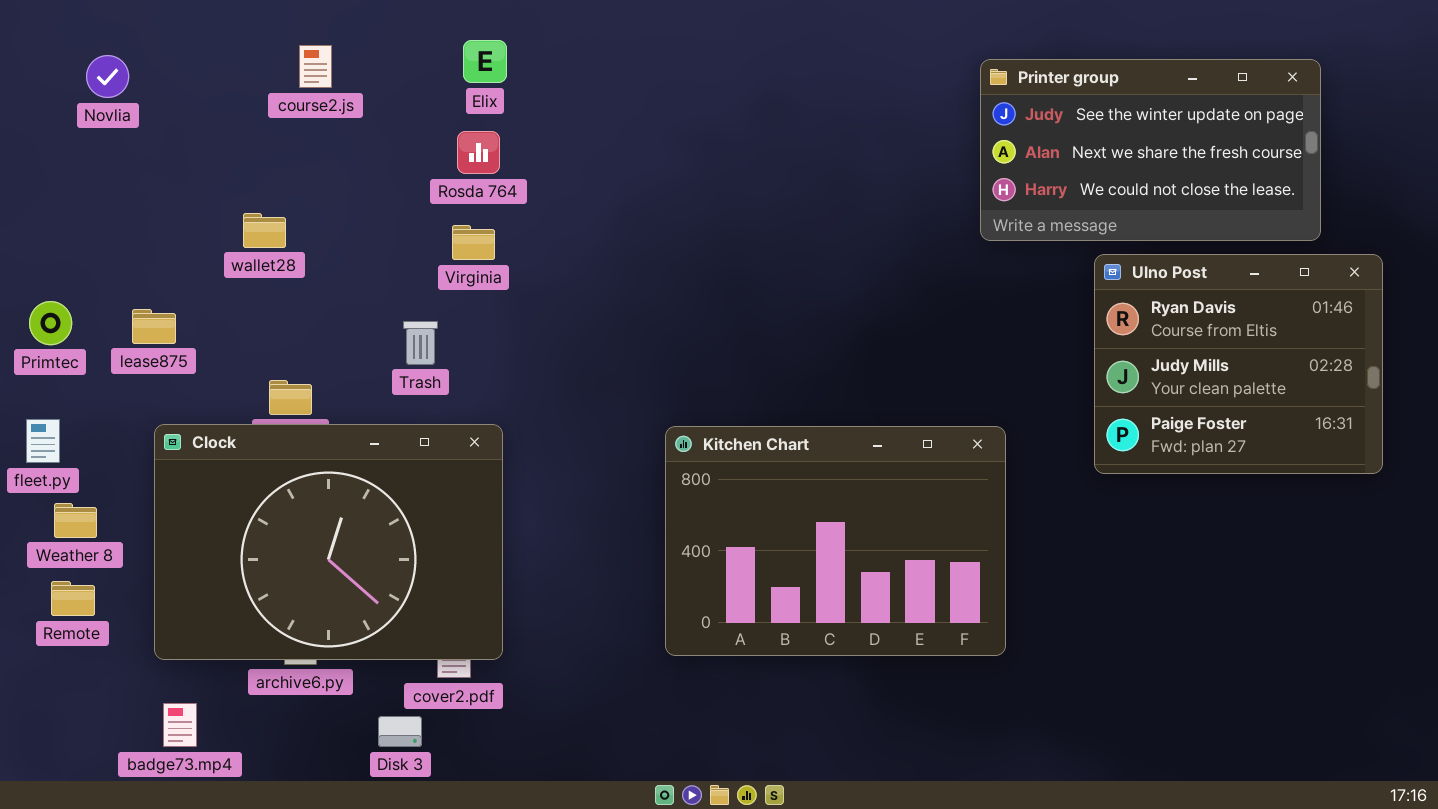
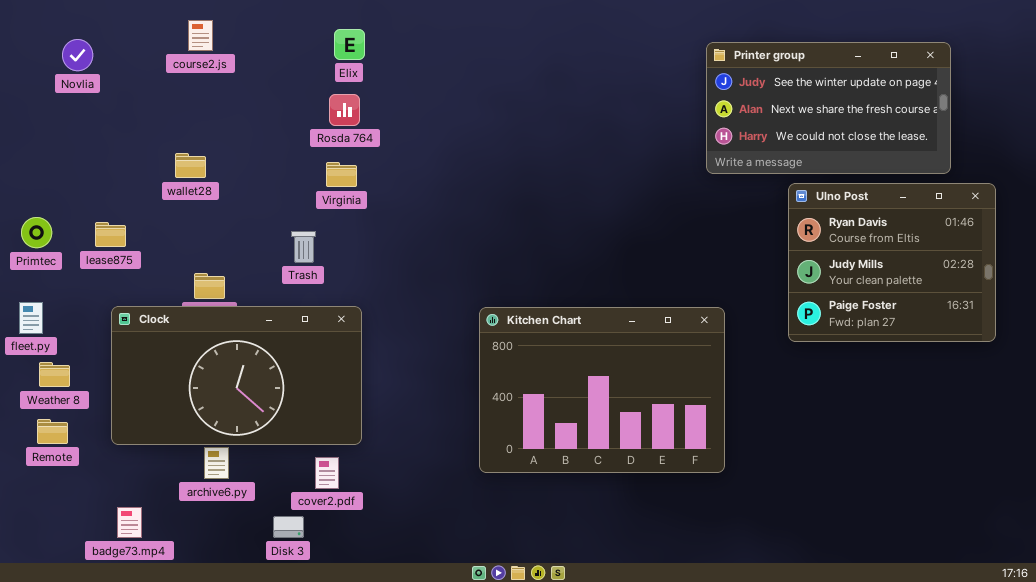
course2.js: [299,45,332,88] -> [188,20,213,51], moved
Clock: [154,424,503,660] -> [111,306,362,445], resized

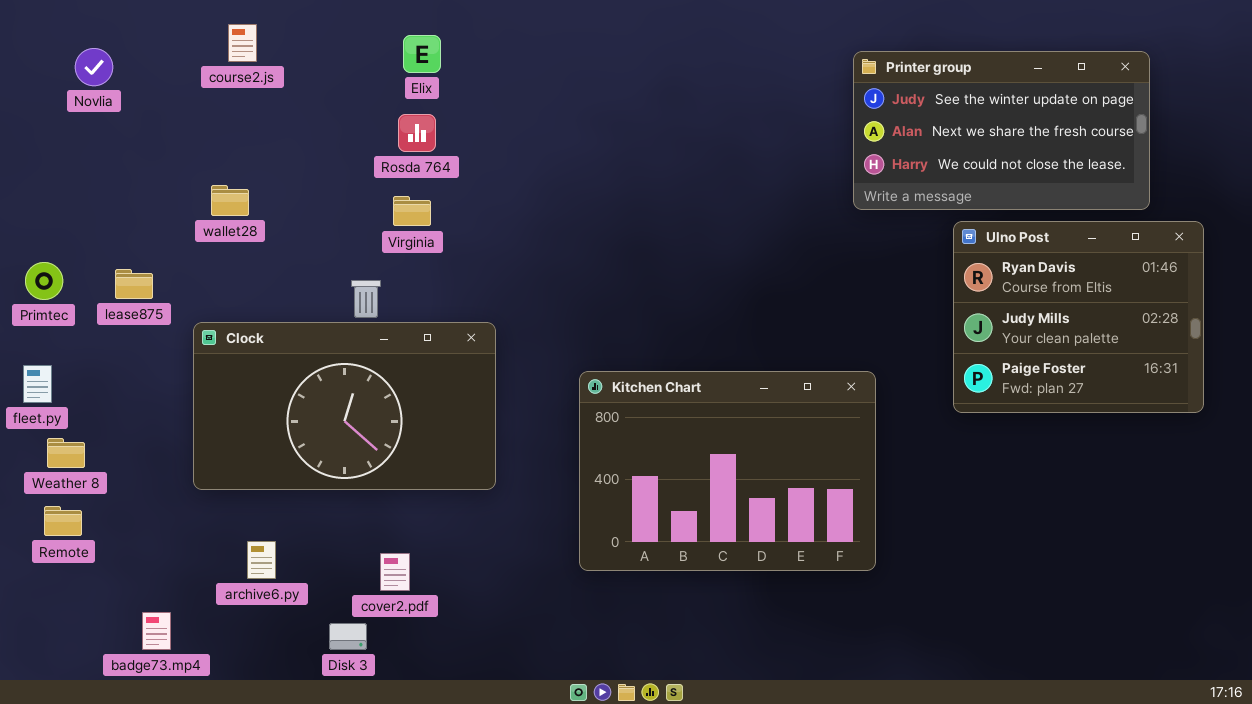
Clock: [111,306,362,445] -> [193,322,496,490], moved

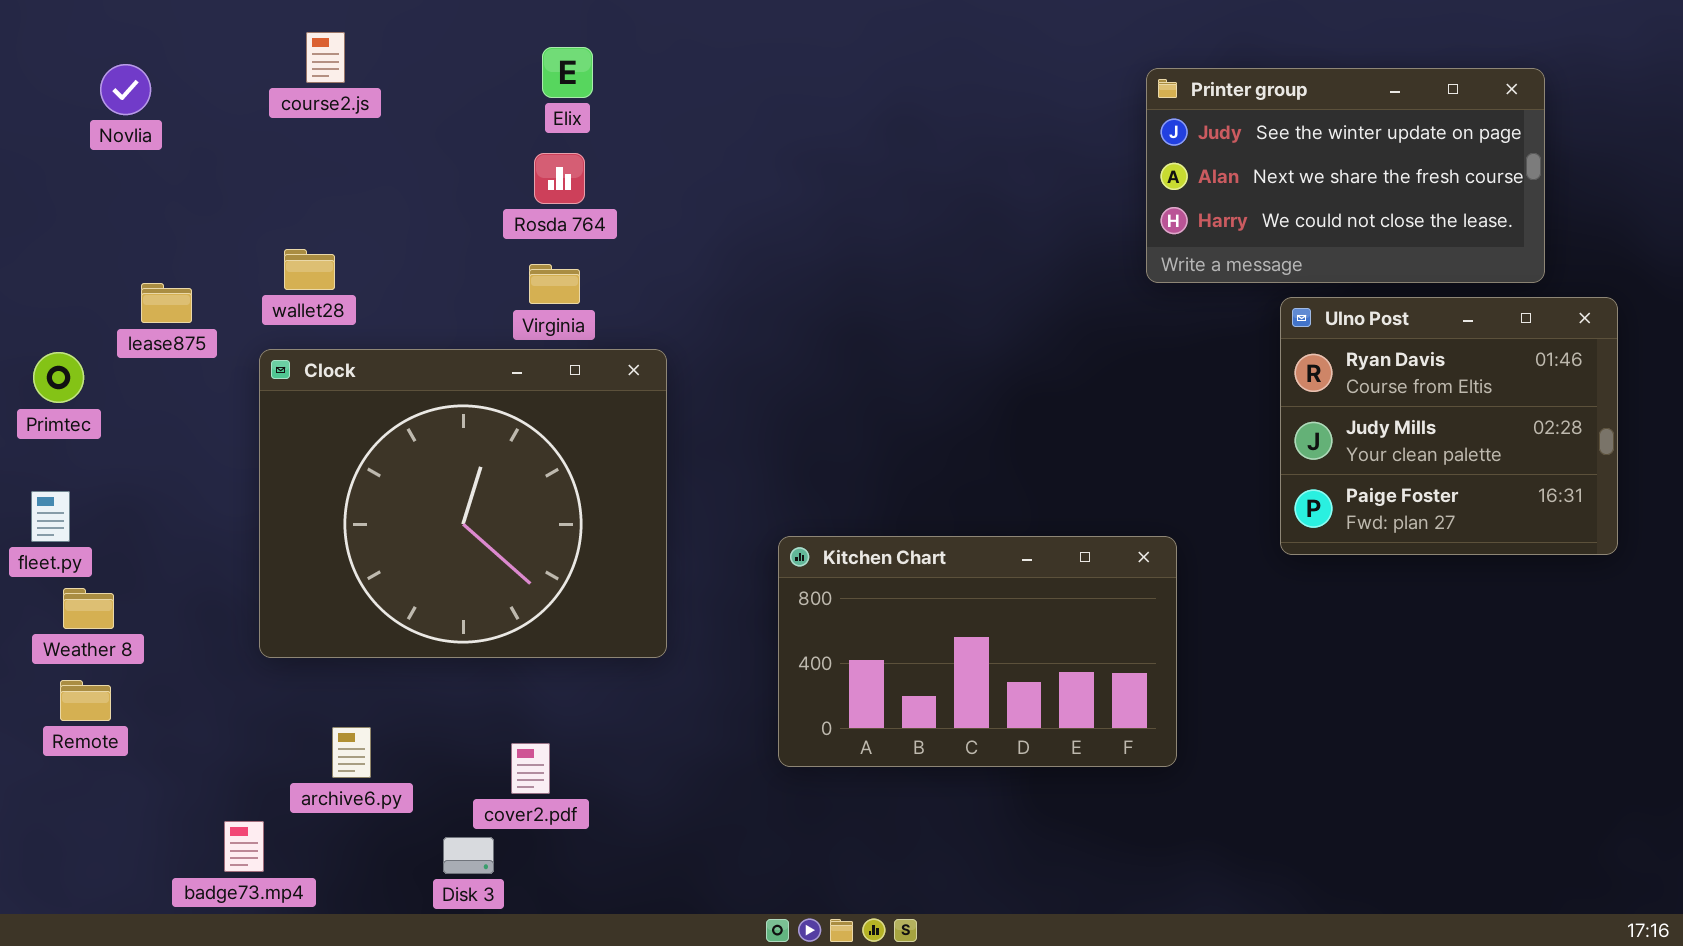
lease875: [115,269,153,299] -> [141,283,192,323], moved
Clock: [193,322,496,490] -> [259,349,667,658], resized
Kitchen Chart: [579,371,876,571] -> [778,536,1177,767], resized
badge73.mp4: [142,612,171,650] -> [224,821,264,872], moved

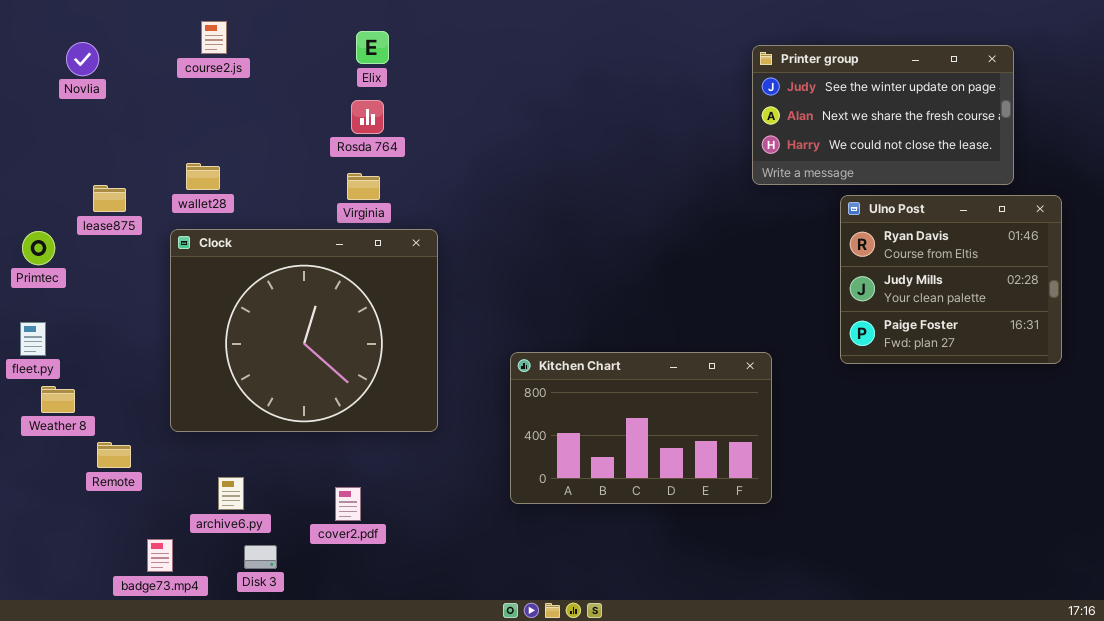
Remote: [60,680,111,721] -> [97,442,131,468], moved
Disk 3: [443,837,494,874] -> [244,545,277,569], moved

